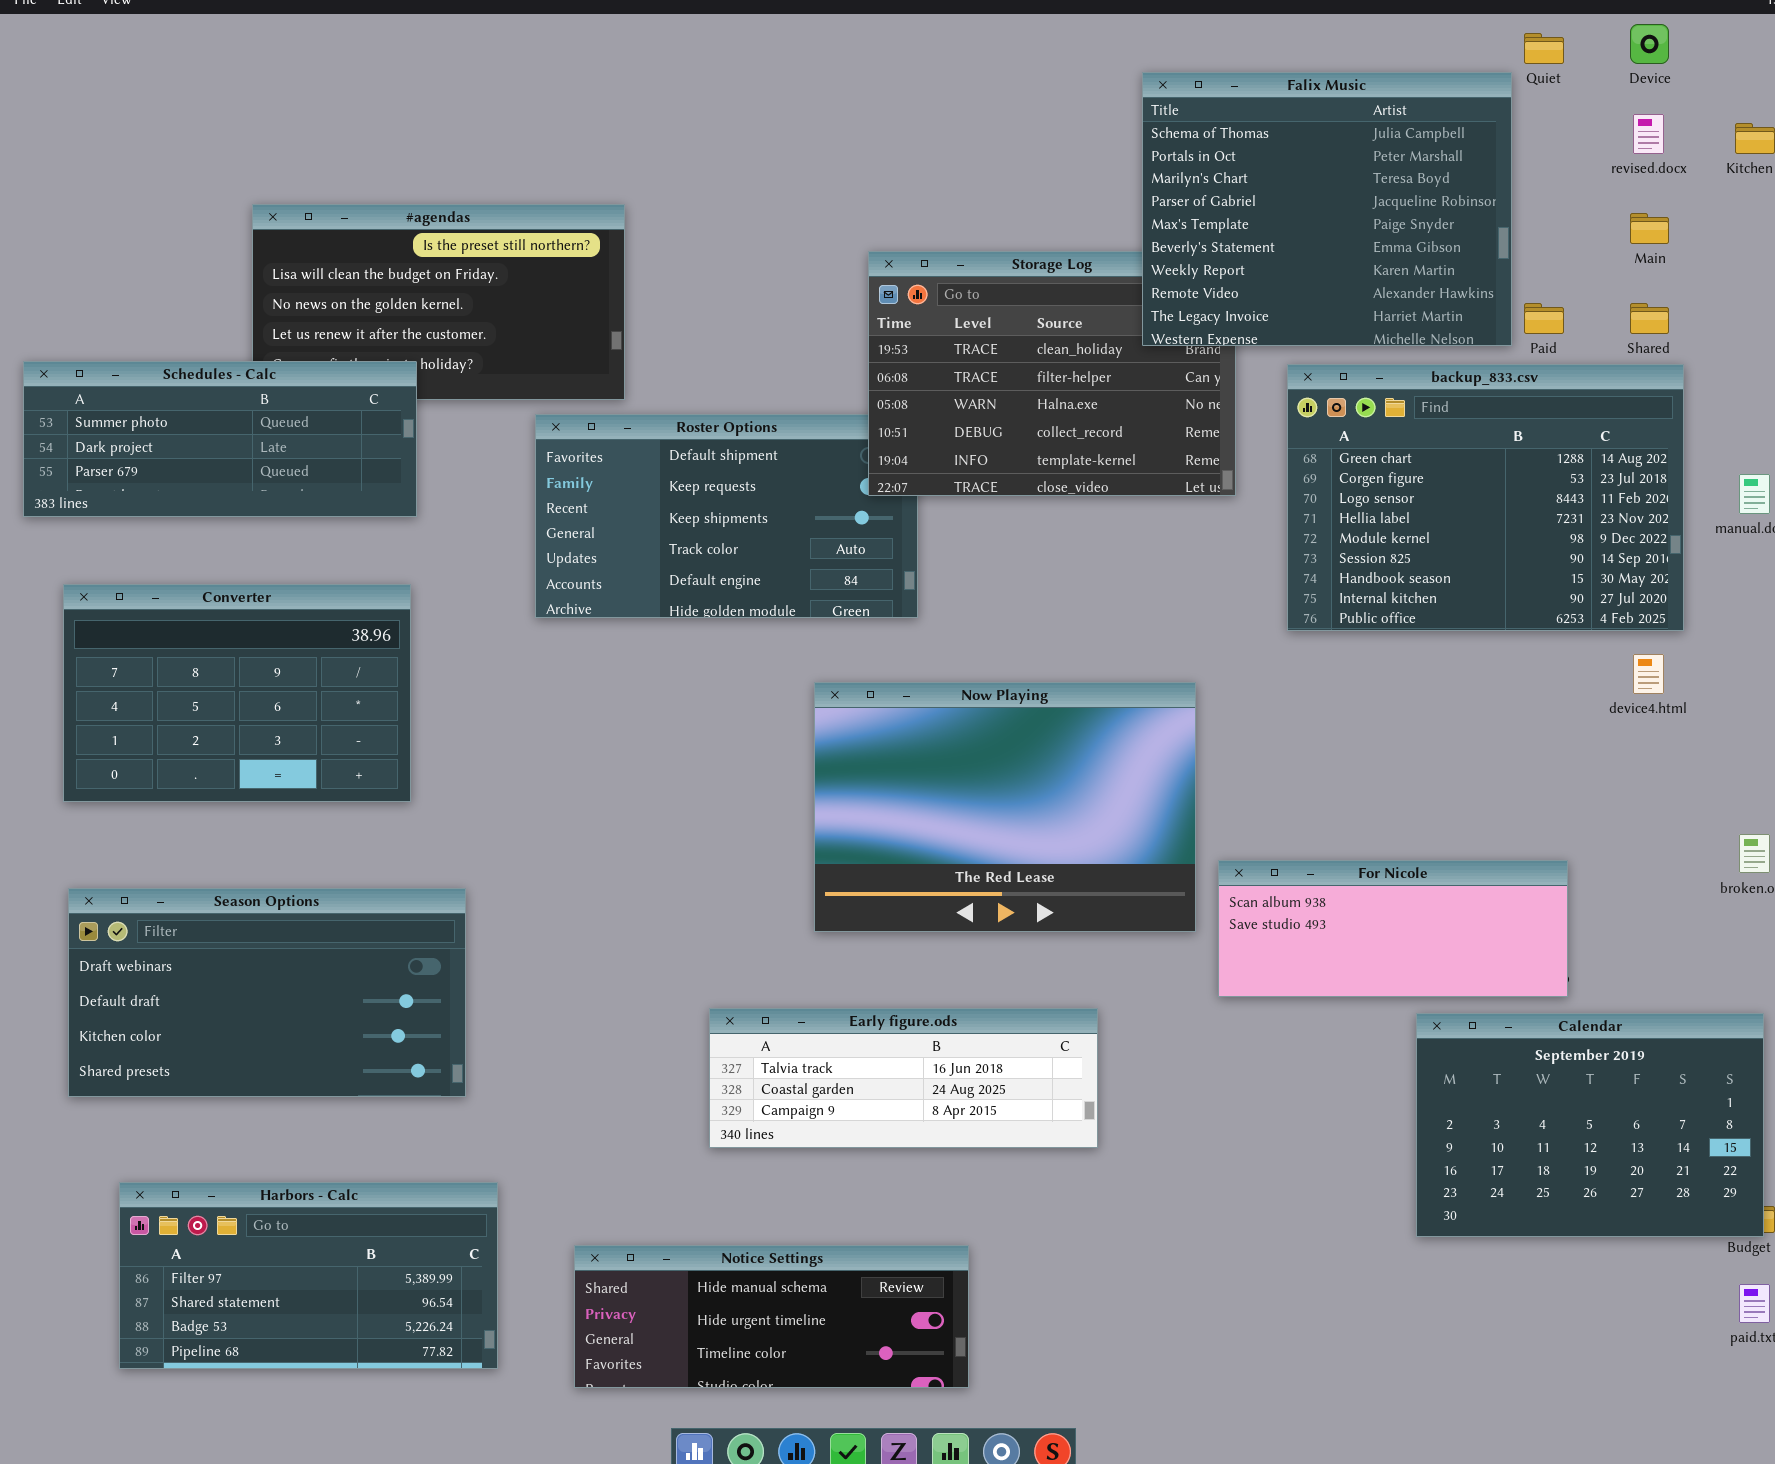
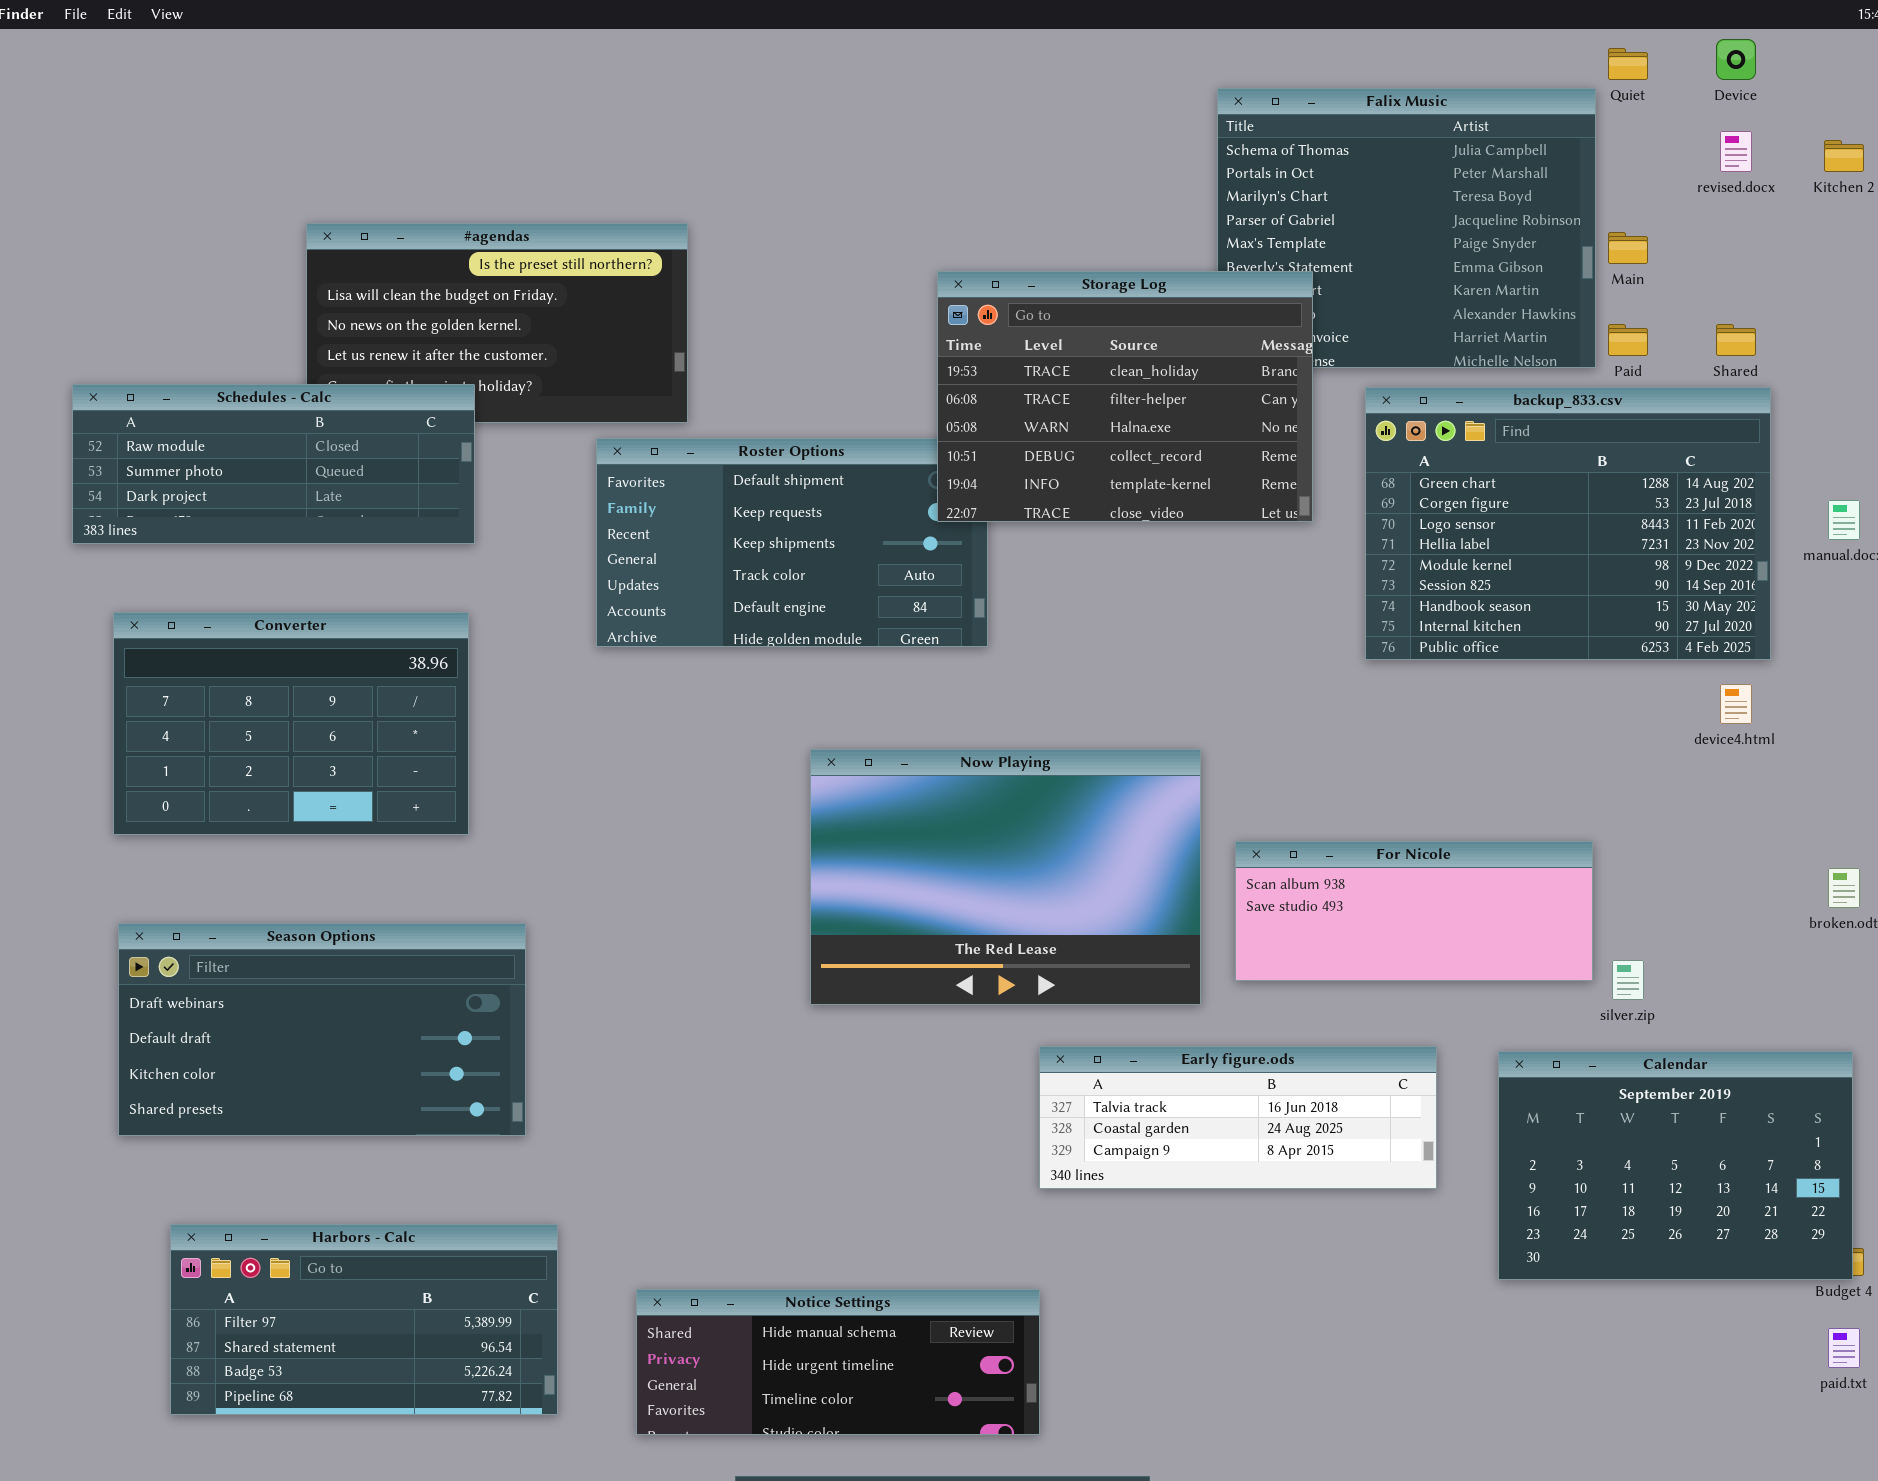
Main: [1630,213,1669,244] -> [1608,232,1648,264], moved
Storage Log: [868,251,1236,496] -> [937,271,1313,522], raised
Schedules - Calc: [23,361,417,517] -> [72,384,475,544], scrolled up 1 row
Now Playing: [814,682,1196,932] -> [810,749,1201,1005], moved
For Nicole: [1218,860,1568,997] -> [1235,841,1593,981], moved
Early figure.ods: [709,1008,1098,1148] -> [1039,1046,1437,1189], moved

